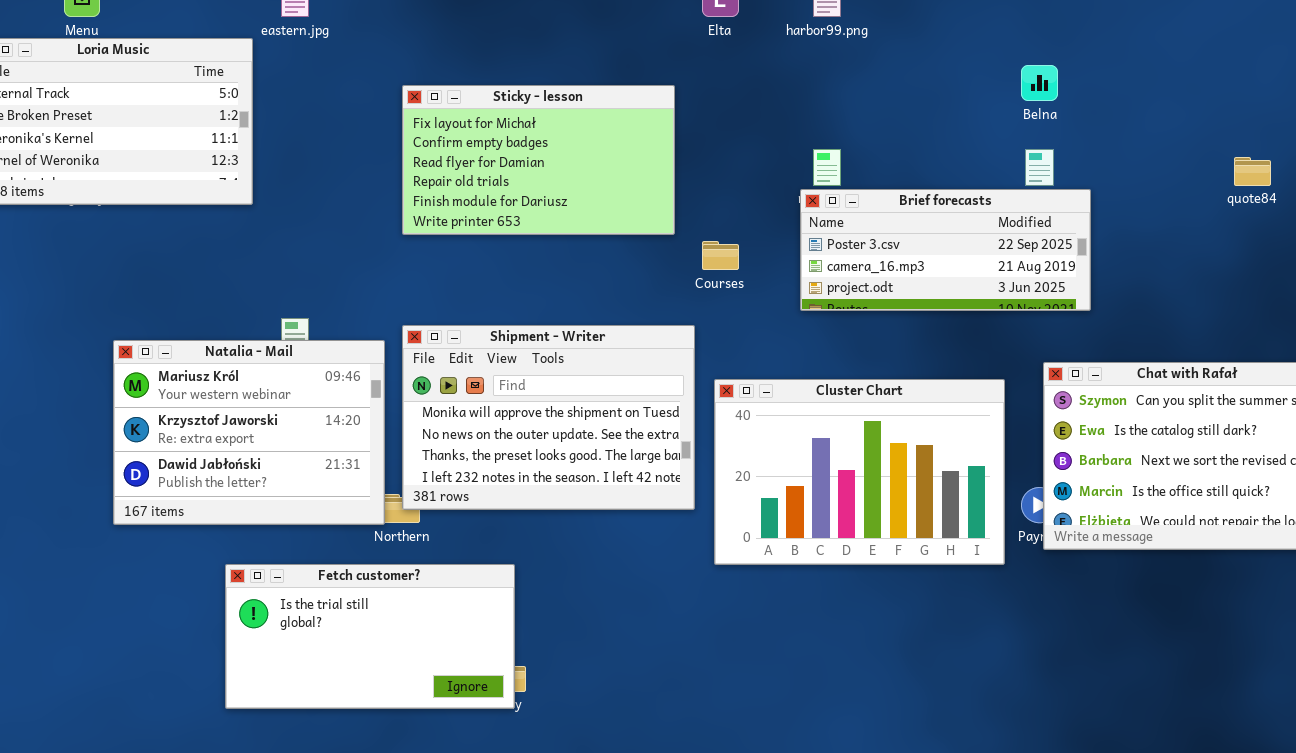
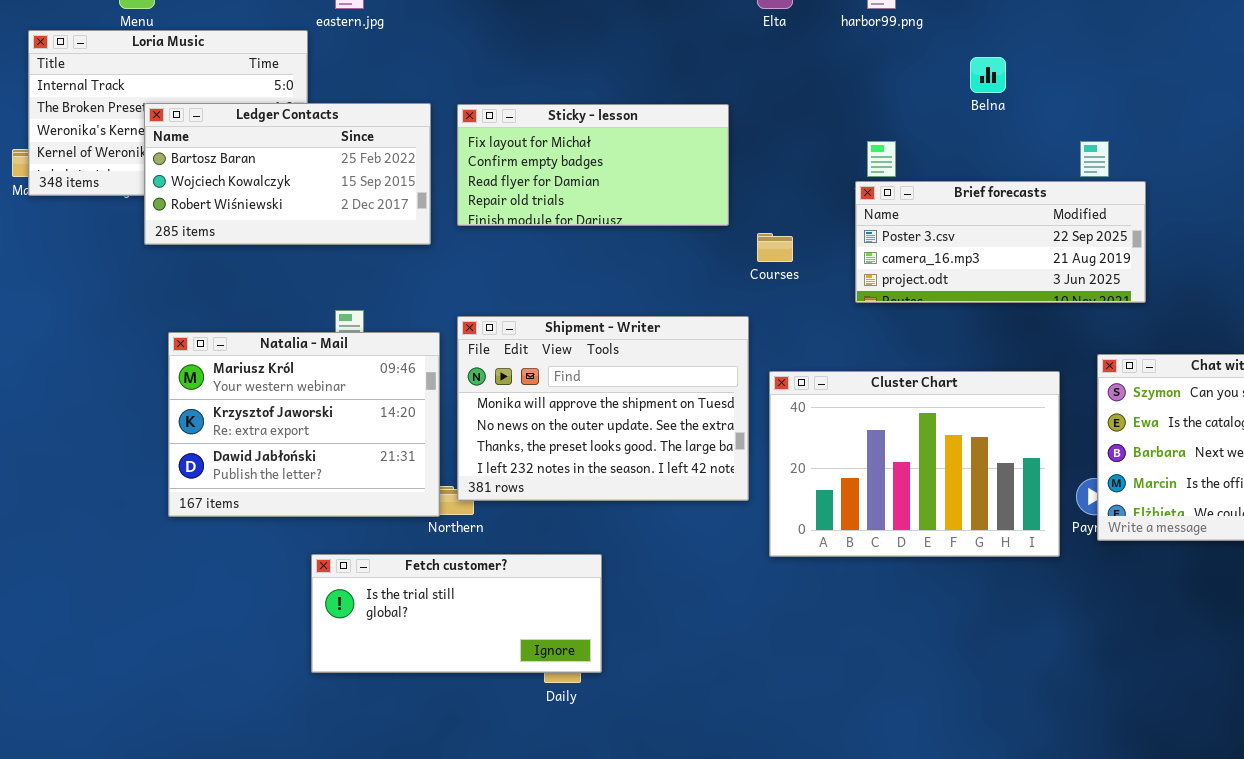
Belna: [1021,65,1058,101] -> [970,57,1006,93], moved
Sticky - lesson: [402,85,675,235] -> [457,104,729,226], resized
Ledger Contacts: none -> [144,103,431,245], opened
Fetch customer?: [225,564,515,709] -> [311,554,602,673], moved, resized

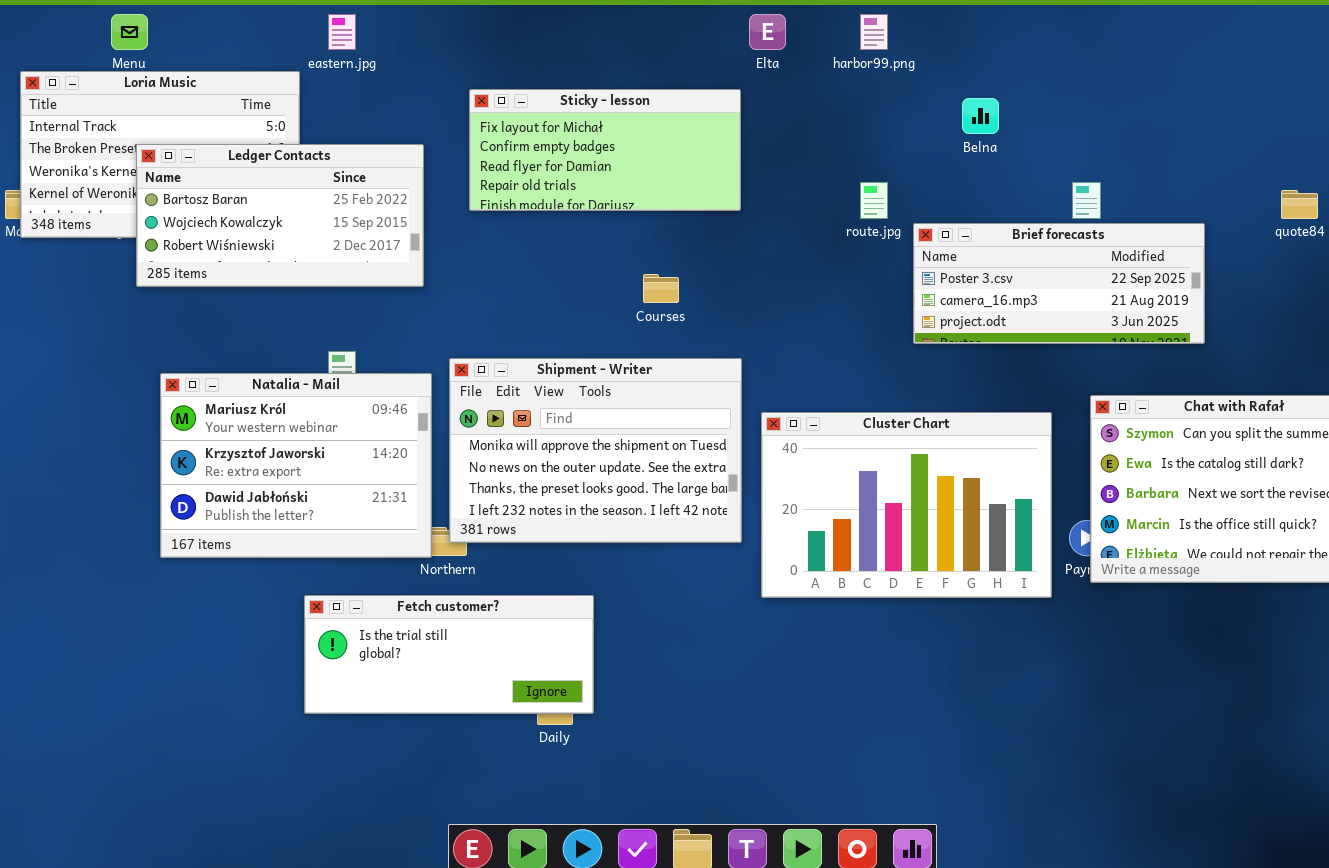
Sticky - lesson: [457,104,729,226] -> [469,89,741,211], moved
Brief forecasts: [855,181,1146,303] -> [913,223,1205,344], moved
Courses: [757,233,793,262] -> [643,274,679,303], moved

